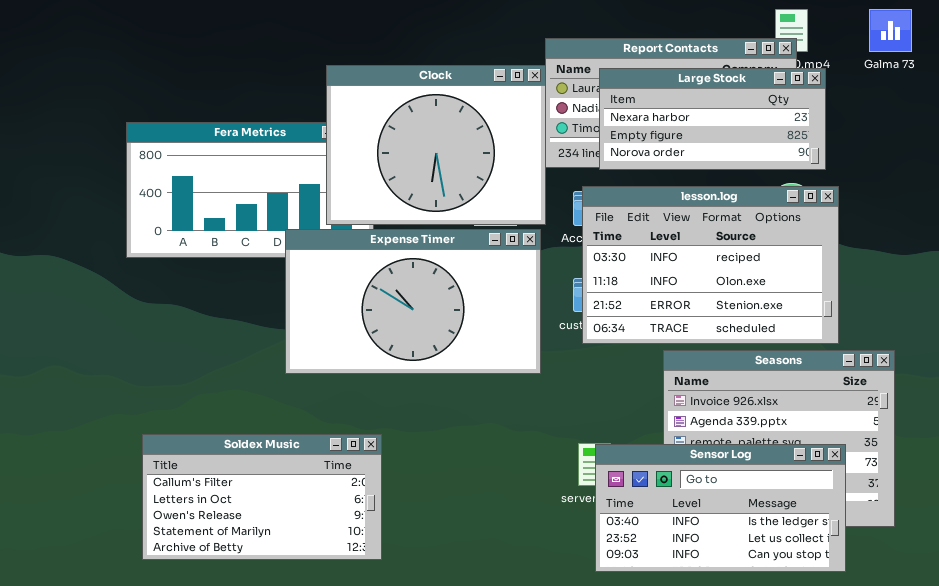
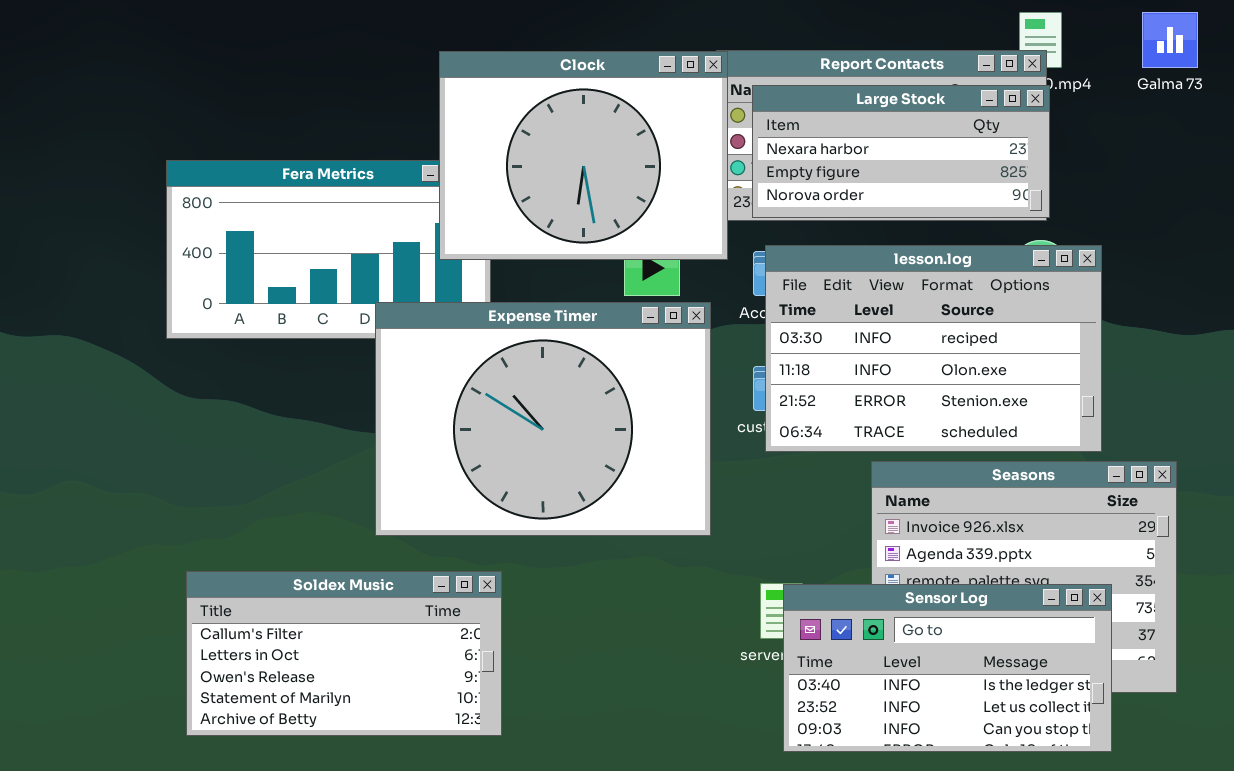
Clock: [326,65,546,225] -> [439,51,728,260], moved
Large Stock: [599,68,826,170] -> [752,85,1050,218], moved
Expense Timer: [285,229,541,374] -> [375,302,711,536], resized

